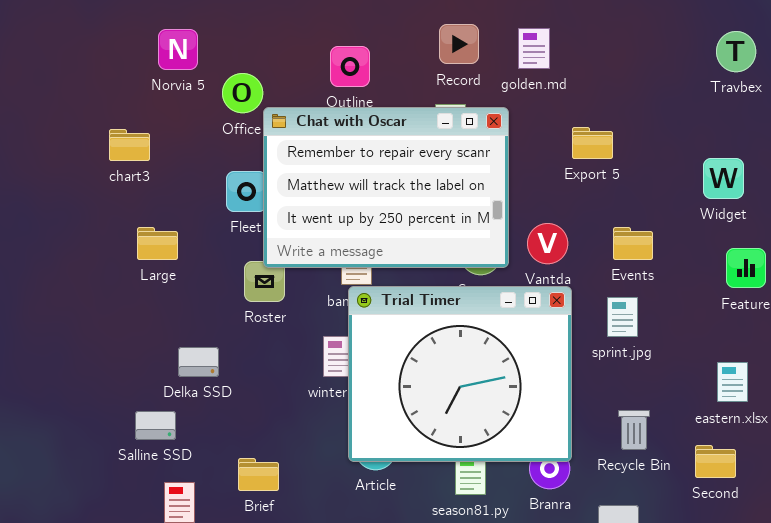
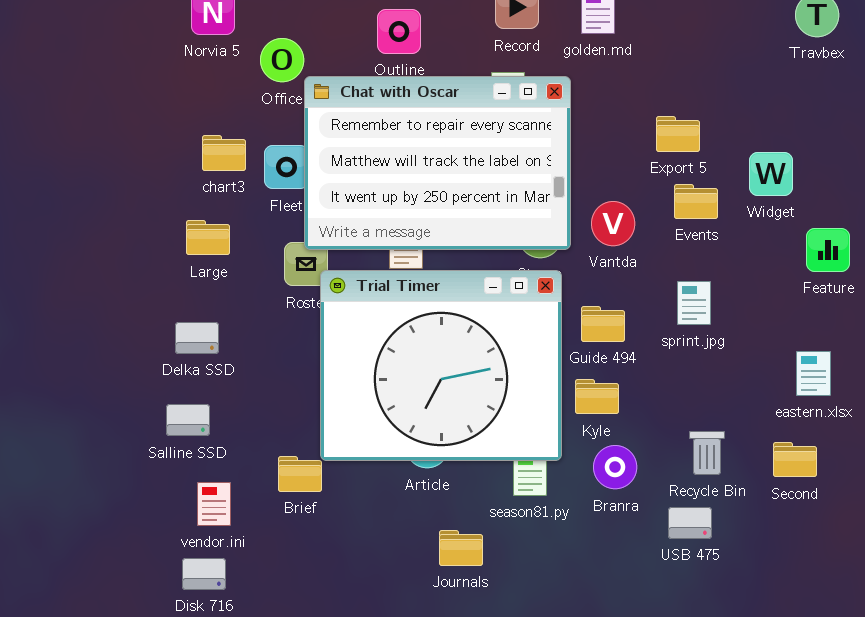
Export 5: [572,127,613,159] -> [656,116,700,152], moved
chart3: [109,129,150,161] -> [202,135,246,171], moved
Widget: [703,158,744,199] -> [749,152,793,196], moved
Large: [137,227,178,260] -> [186,220,230,255], moved
Events: [613,227,653,260] -> [674,184,718,219], moved
Trial Timer: [348,286,572,462] -> [320,270,562,461], moved
Delka SSD: [178,347,219,377] -> [175,322,219,354], moved
Recycle Bin: [618,410,650,450] -> [689,431,725,475], moved

